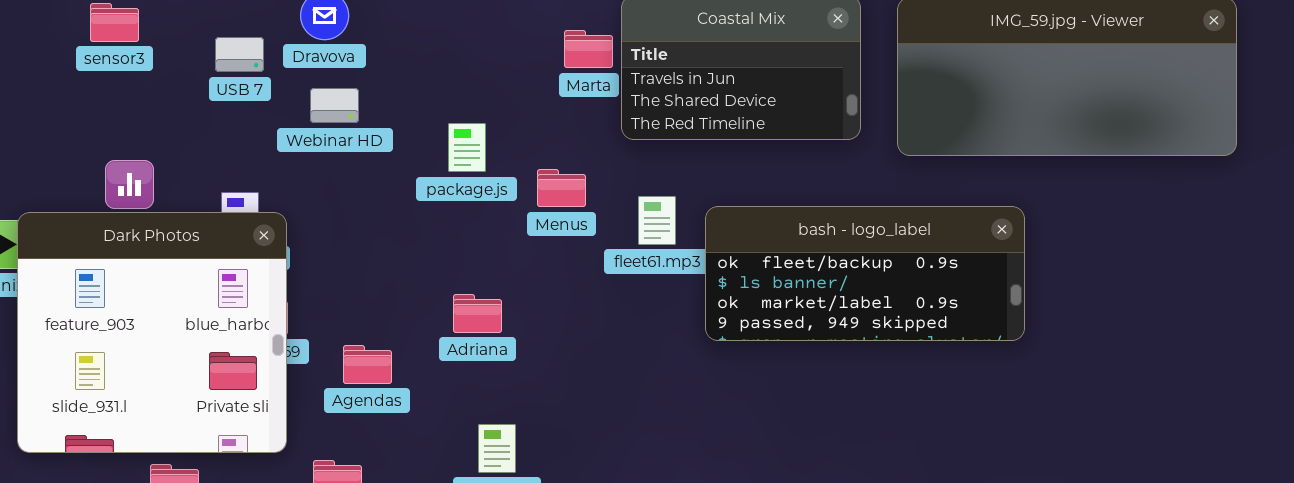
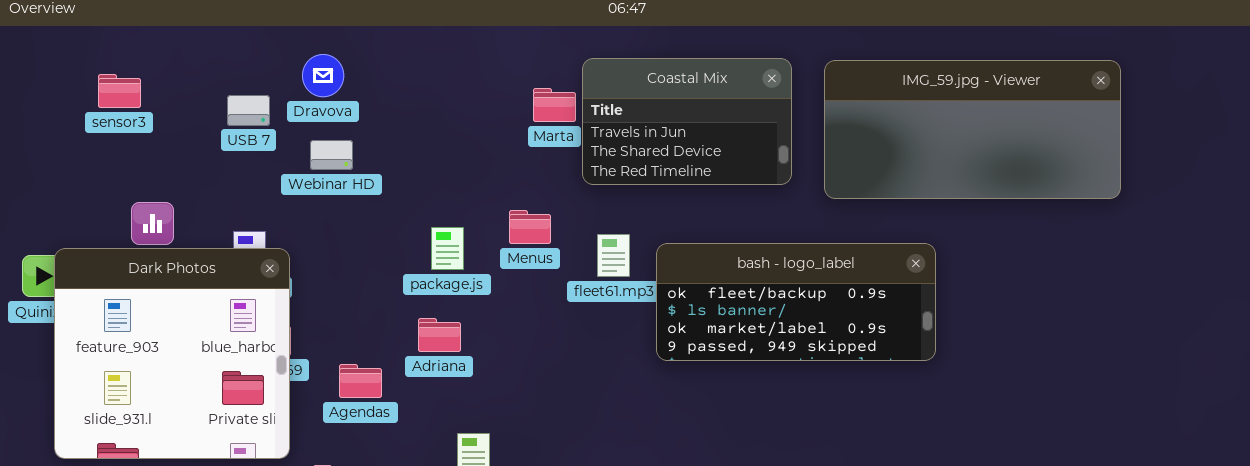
sensor3: [90,3,139,42] -> [98,74,141,108], moved
package.js: [448,123,486,172] -> [431,227,464,270], moved
Adriana: [453,294,502,333] -> [418,318,461,352], moved

